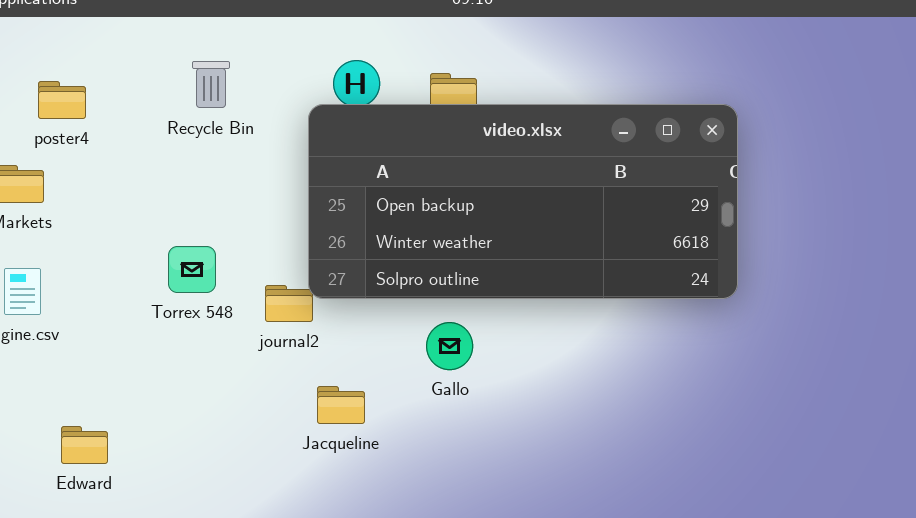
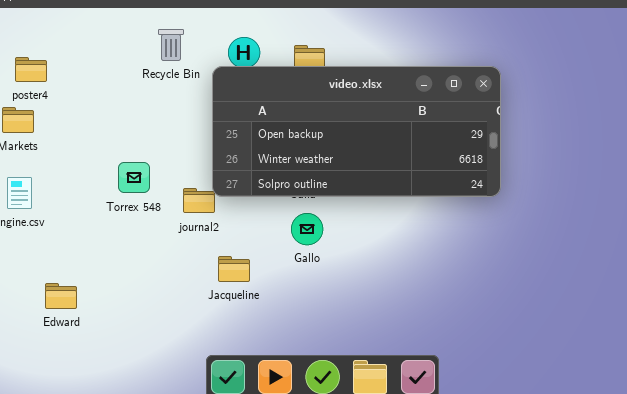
Recycle Bin: [192,61,230,108] -> [158,29,184,61], moved
poster4: [38,81,86,119] -> [15,57,47,82], moved

